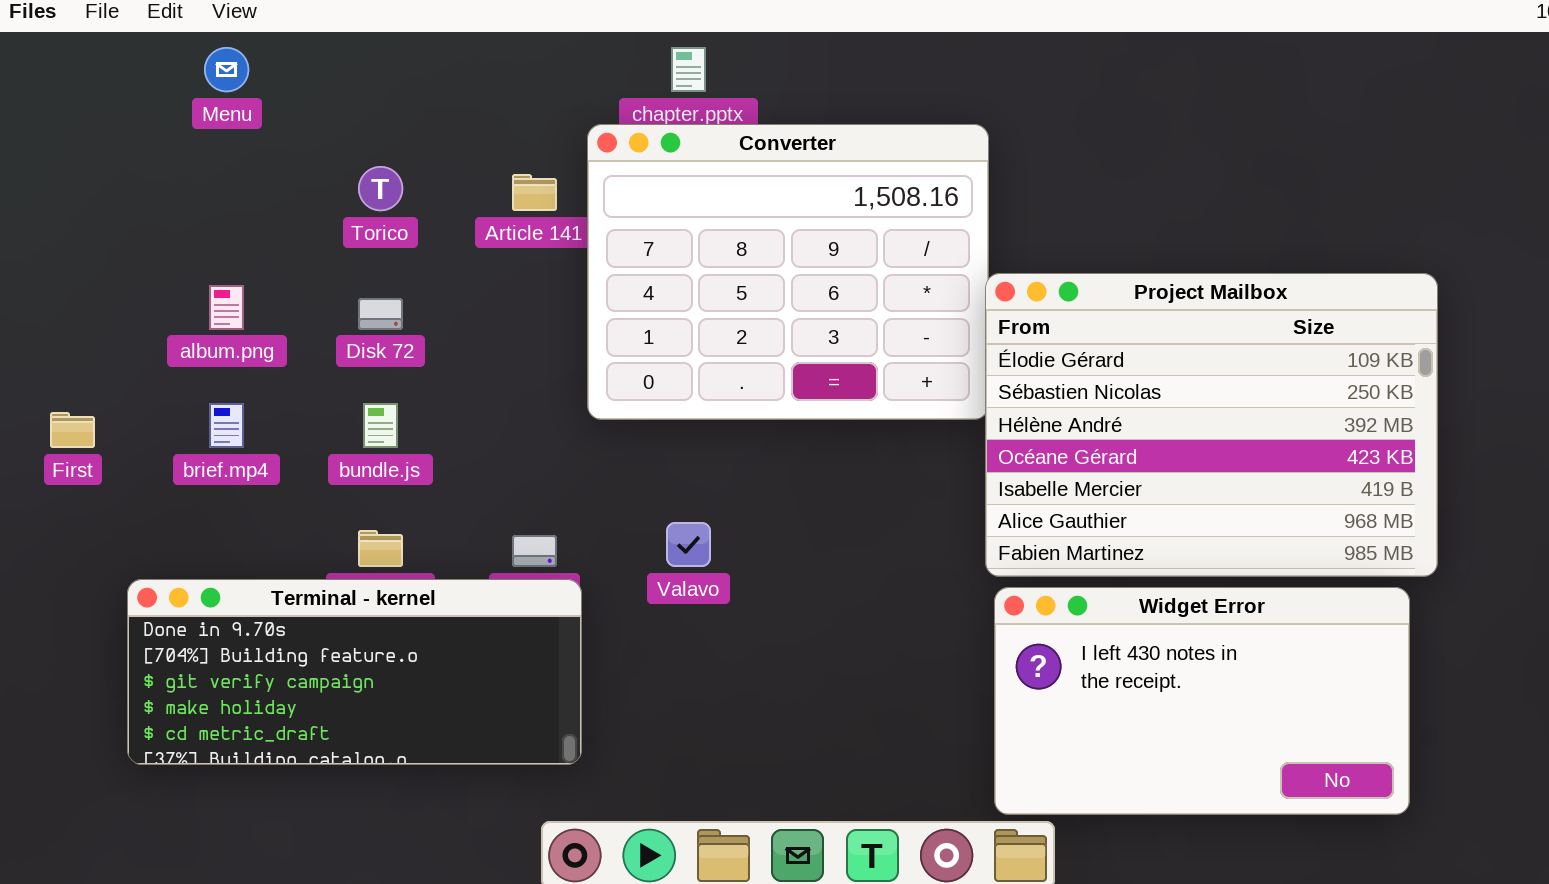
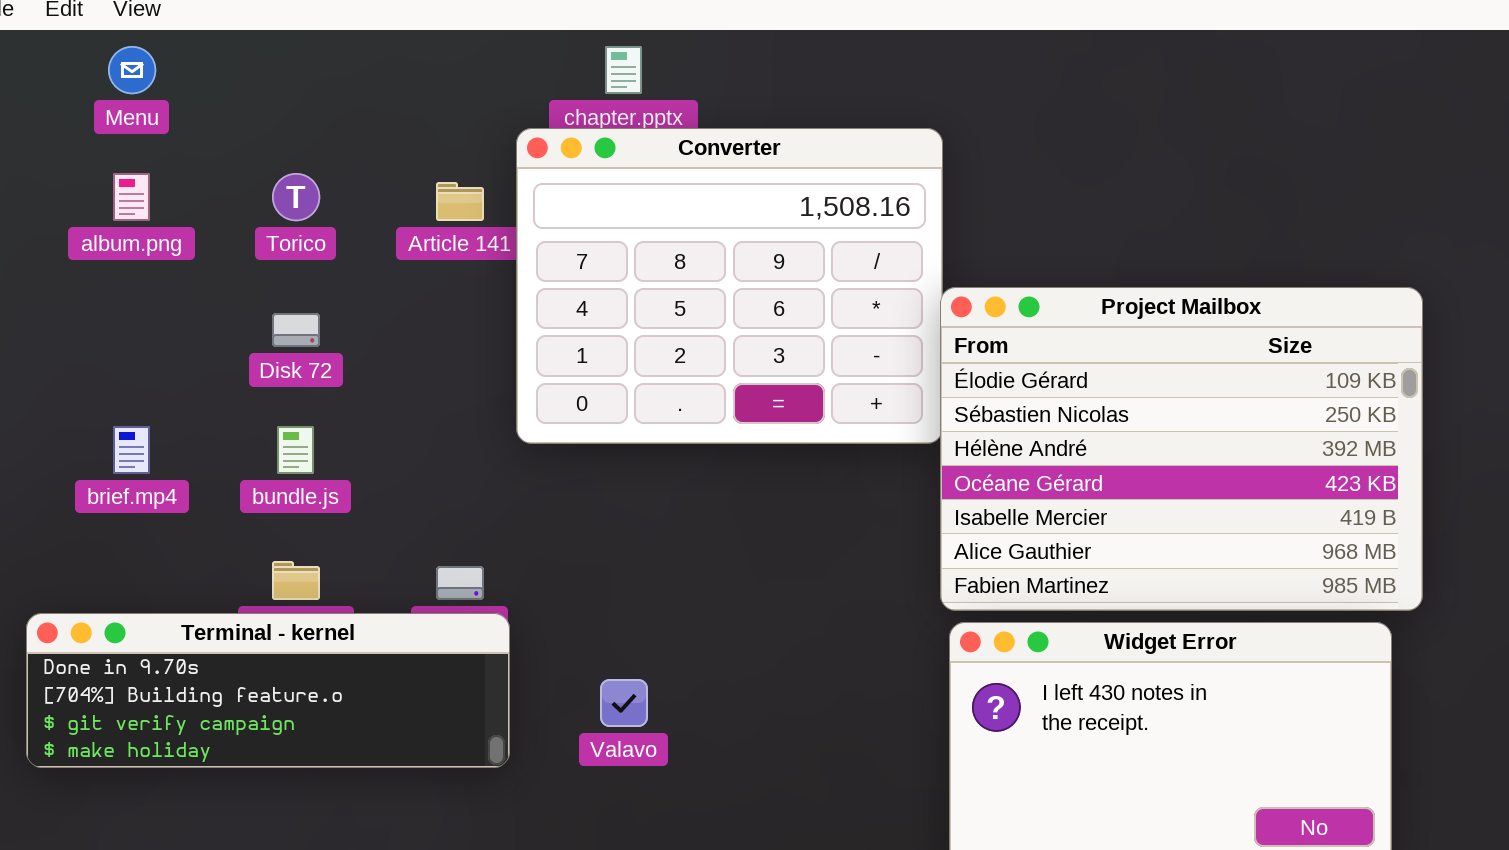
album.png: [209,285,244,330] -> [113,173,150,221], moved
Valavo: [666,522,711,567] -> [600,679,648,727], moved
Terminal - kernel: [127,579,582,765] -> [26,613,510,768], resized

